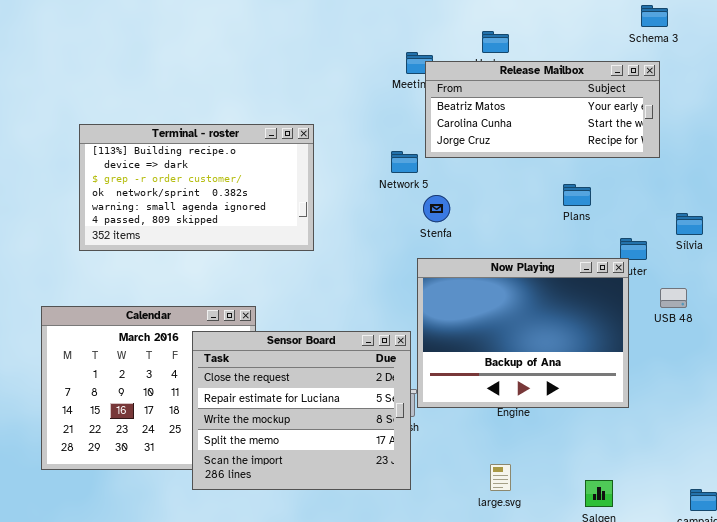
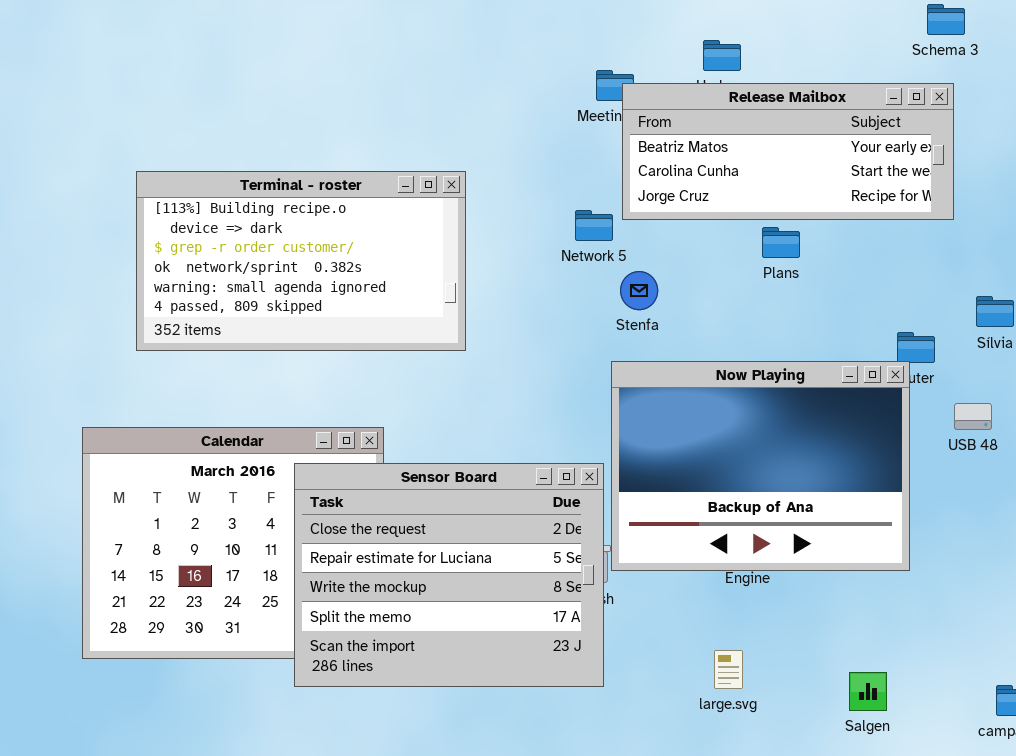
Plans: [563,184,591,206] -> [762,227,800,258], moved

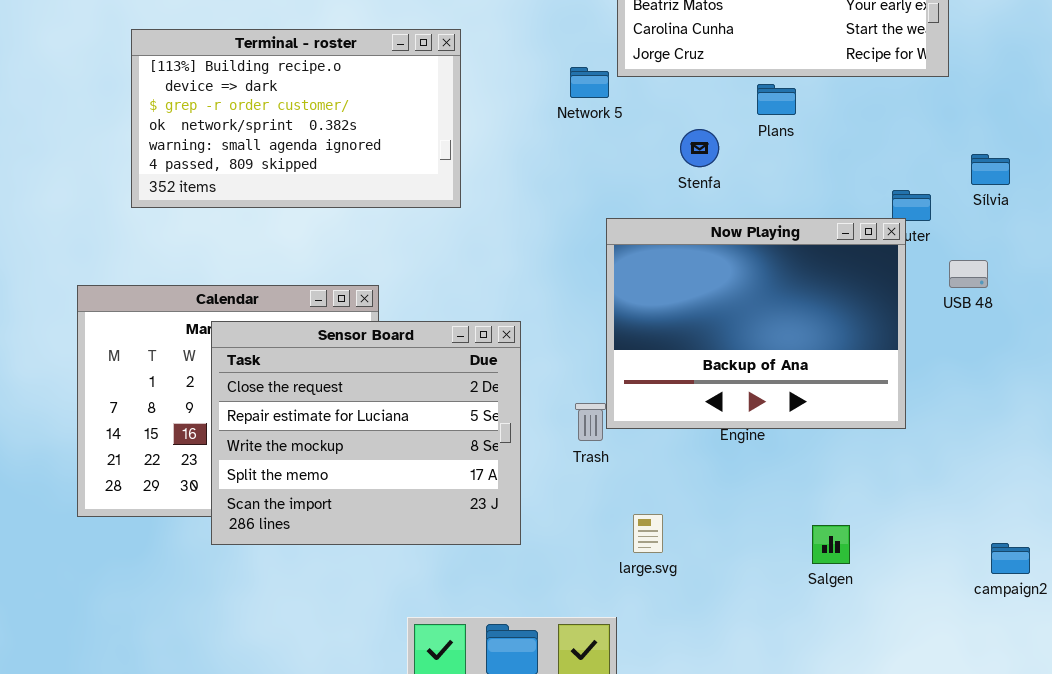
Stenfa: [620,271,658,310] -> [680,129,719,167], moved
Sensor Board: [294,463,604,687] -> [211,321,521,545], moved
large.svg: [714,650,743,689] -> [633,514,663,553], moved
Salgen: [849,672,887,711] -> [812,525,850,564], moved

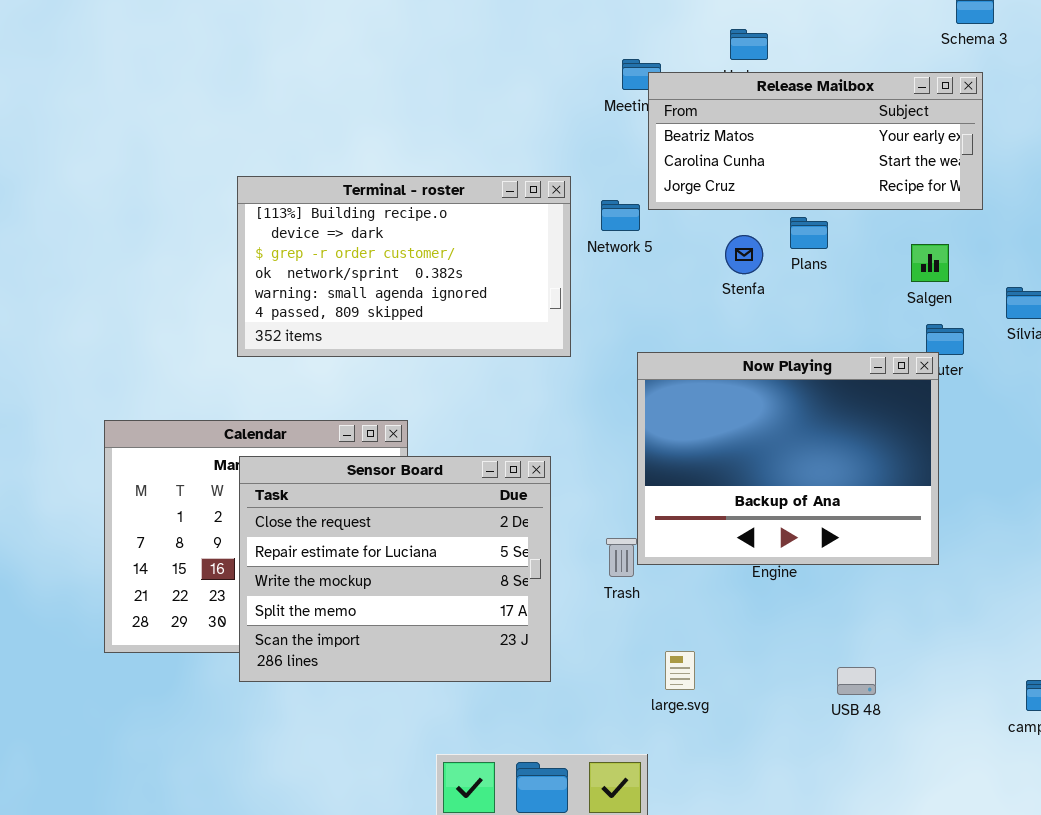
Terminal - roster: [131,29,461,208] -> [237,176,571,357], moved
Stenfa: [680,129,719,167] -> [725,235,763,274], moved
USB 48: [949,260,988,288] -> [837,667,876,695], moved
Salgen: [812,525,850,564] -> [911,244,949,282], moved

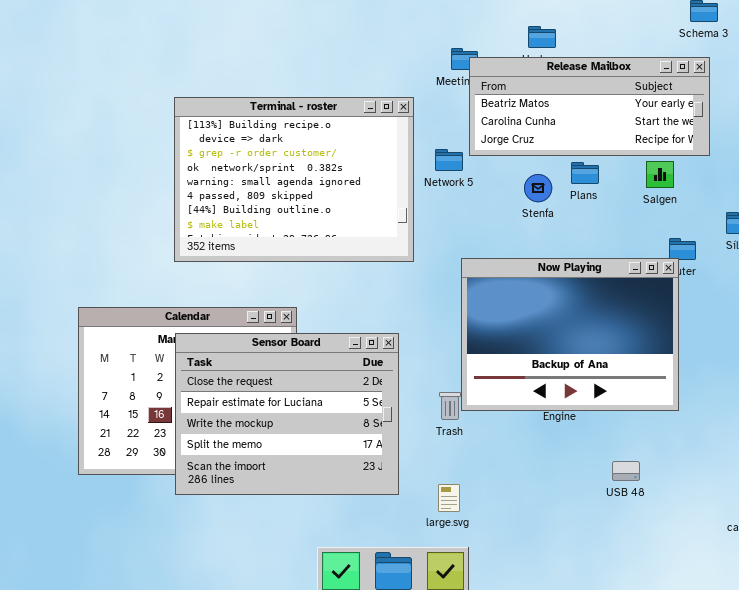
Terminal - roster: [237,176,571,357] -> [174,97,414,262], resized
Salgen: [911,244,949,282] -> [646,161,674,188], moved
large.svg: [665,651,695,690] -> [438,484,460,512], moved
USB 48: [837,667,876,695] -> [612,461,640,481], moved

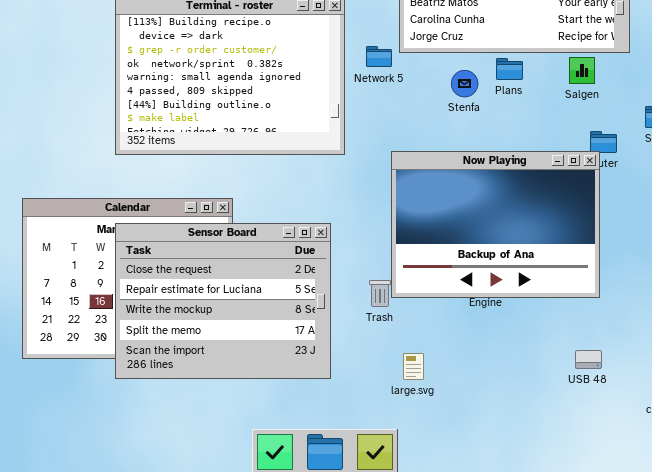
USB 48: [612,461,640,481] -> [575,350,602,369], moved
large.svg: [438,484,460,512] -> [403,353,424,380], moved

